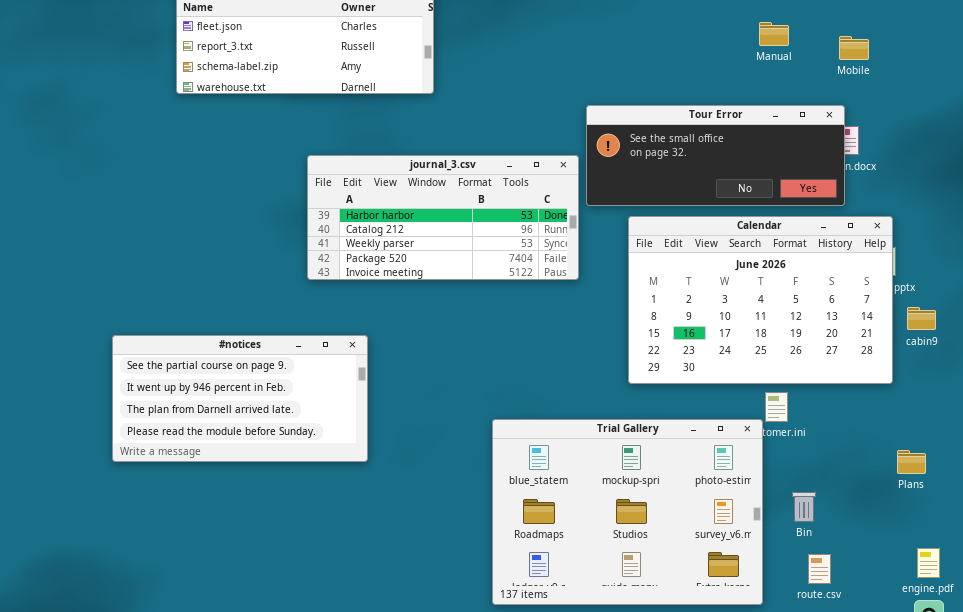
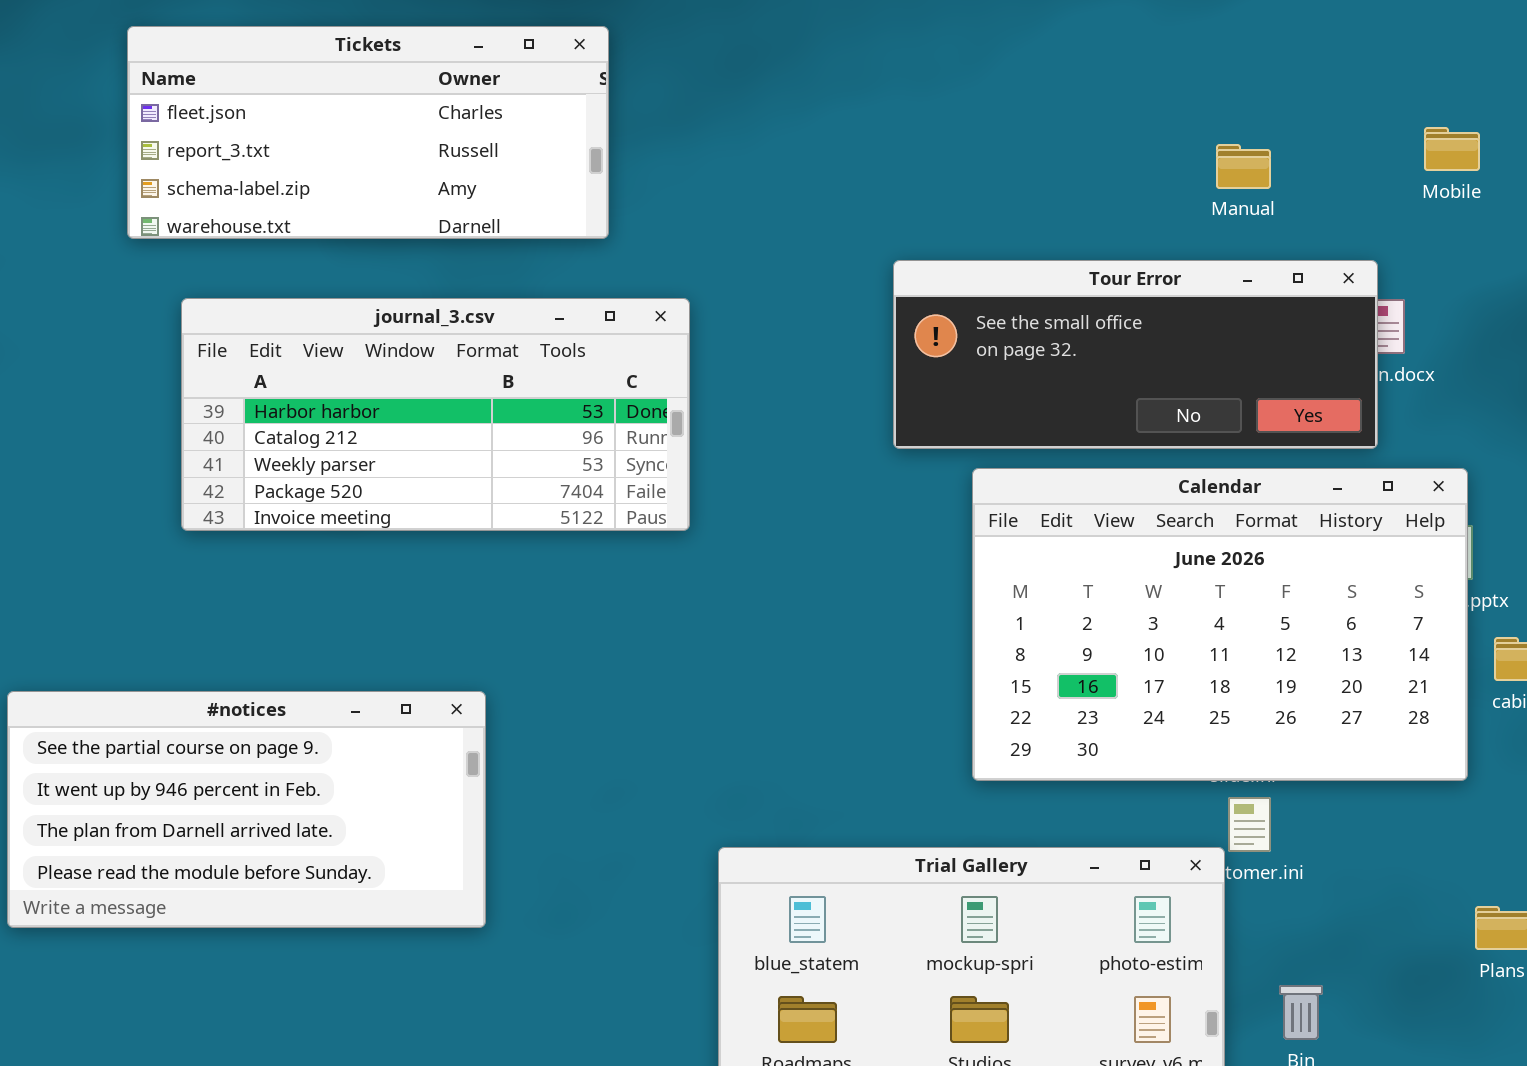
Manual: [759,22,789,46] -> [1216,144,1271,189], moved
Mobile: [839,36,869,60] -> [1424,127,1480,171], moved
journal_3.csv: [307,155,579,280] -> [181,298,690,531], moved

